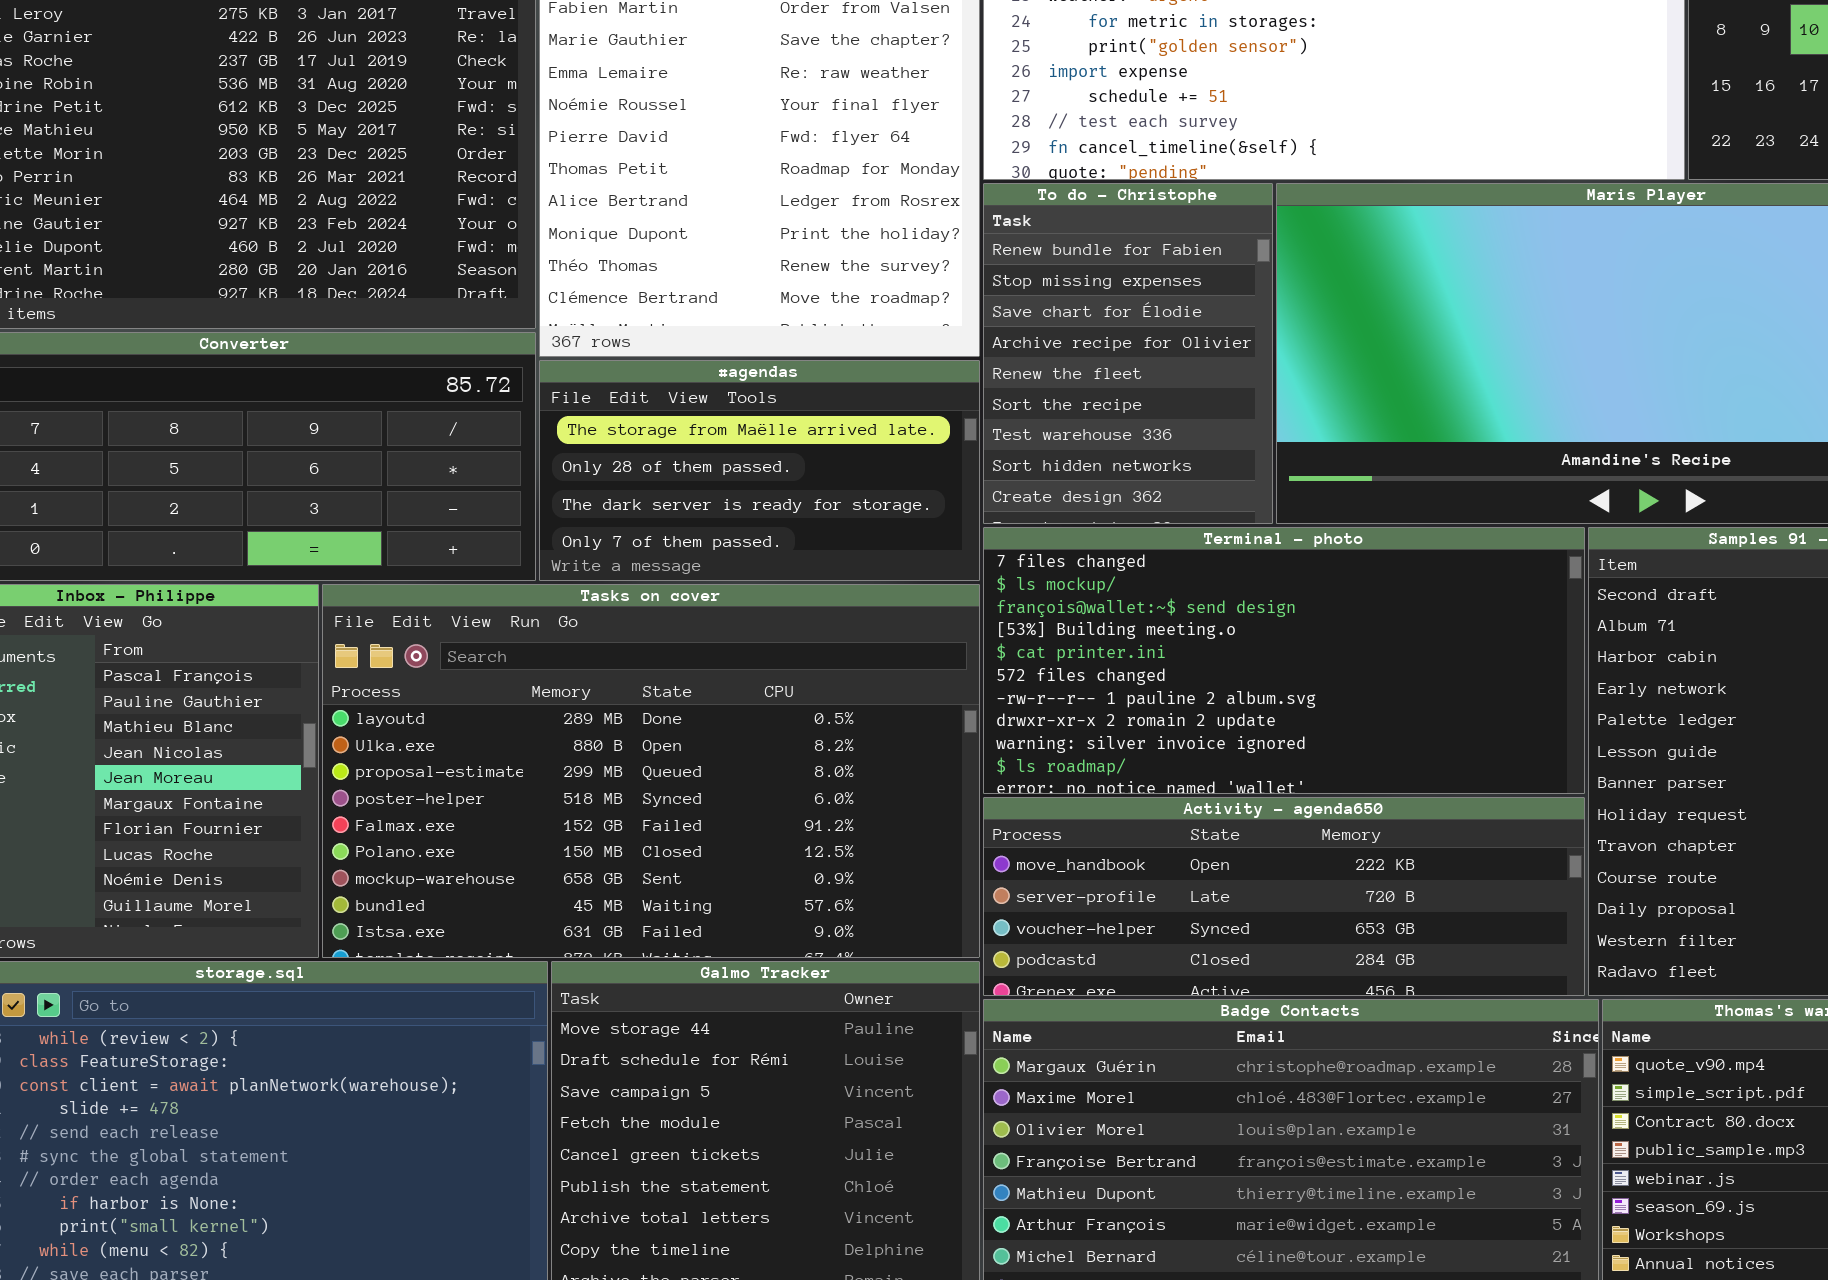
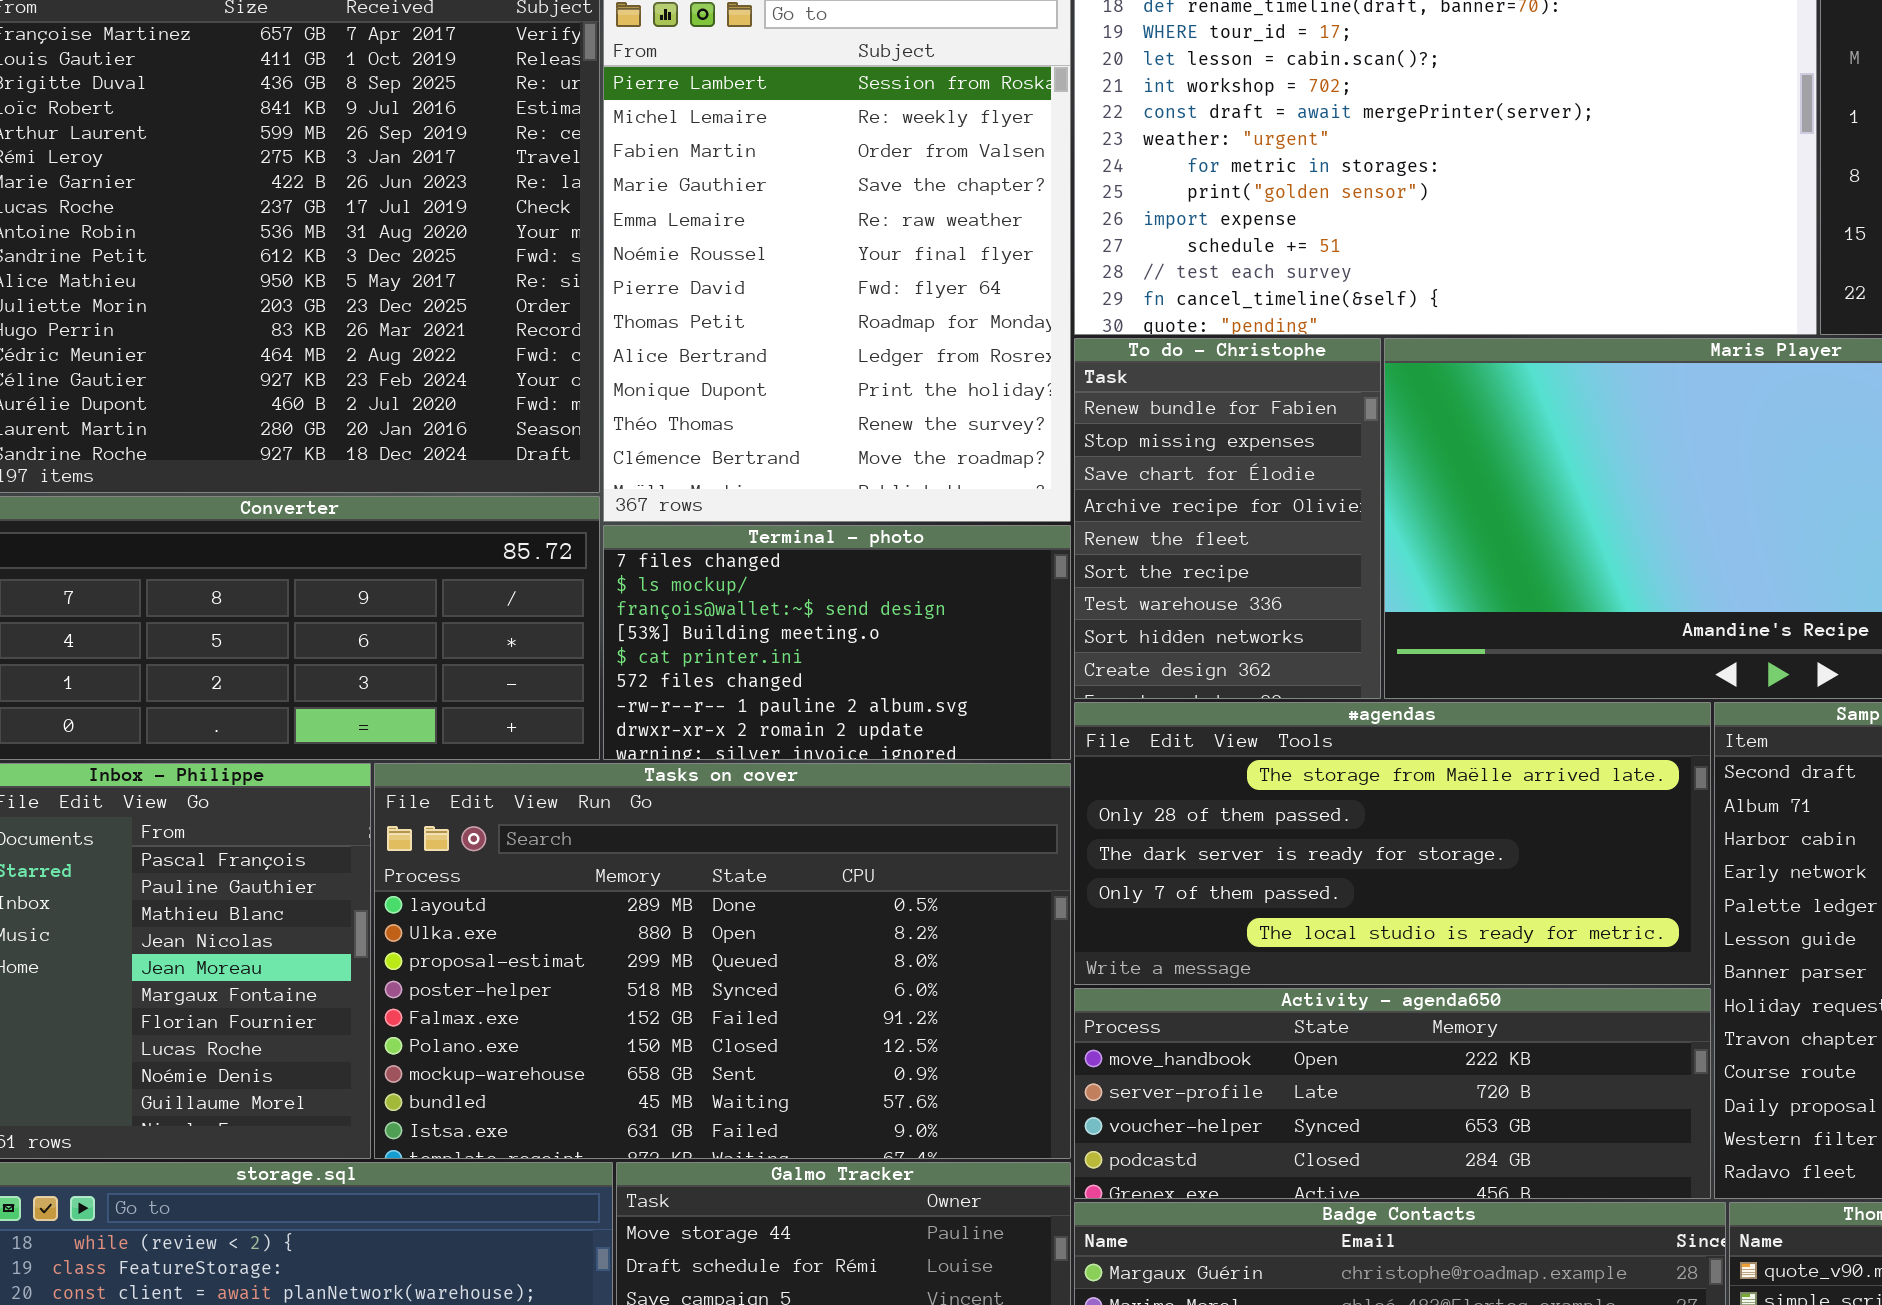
#agendas: [539,360,980,581] -> [1074,702,1711,985], moved, resized
Terminal - photo: [983,527,1585,794] -> [603,525,1071,760], moved, resized

